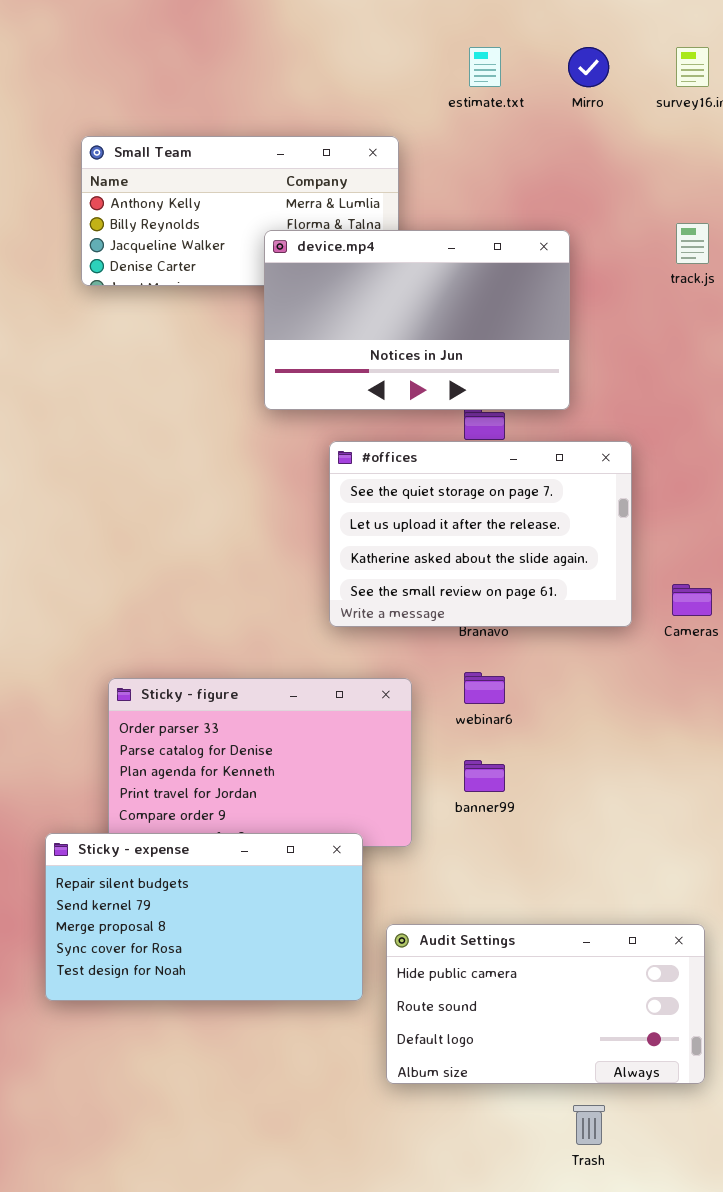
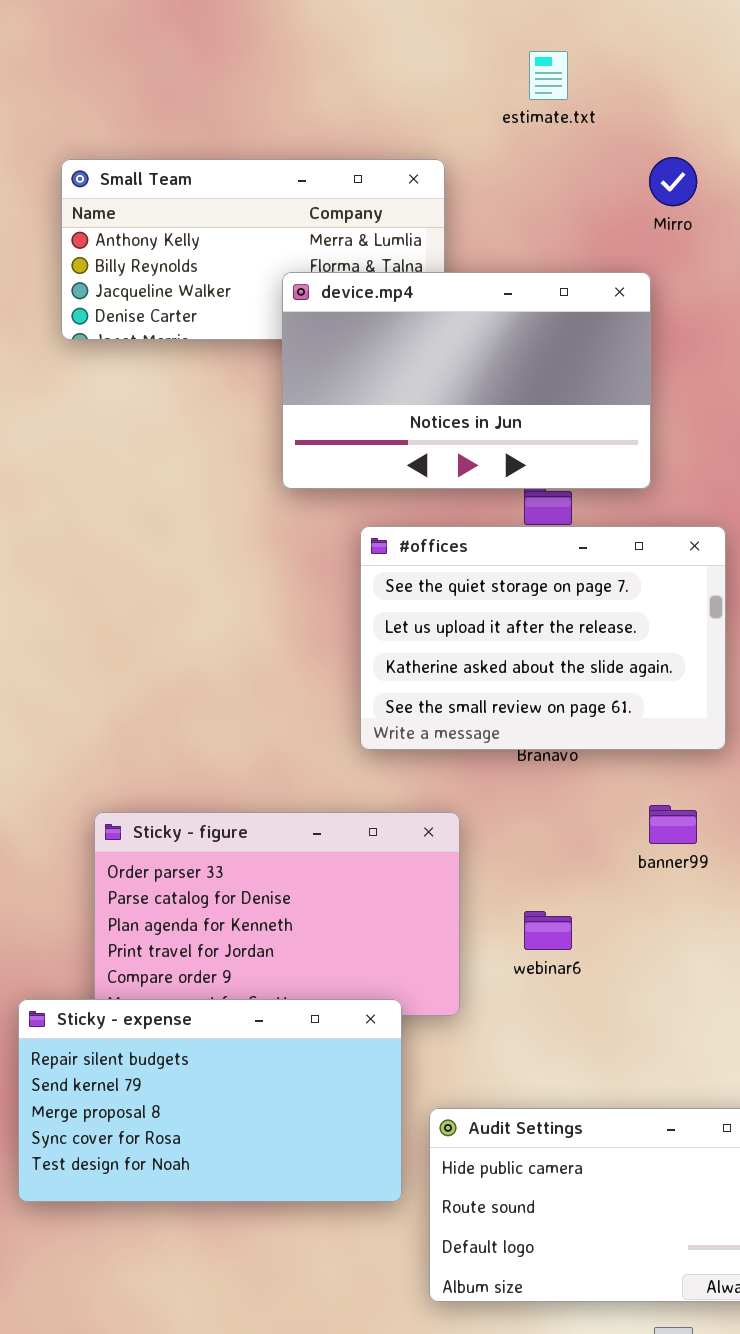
Mirro: [568,47,609,87] -> [649,157,697,206], moved
webinar6: [464,672,505,704] -> [524,911,572,950], moved
banner99: [464,760,505,792] -> [649,805,697,844], moved

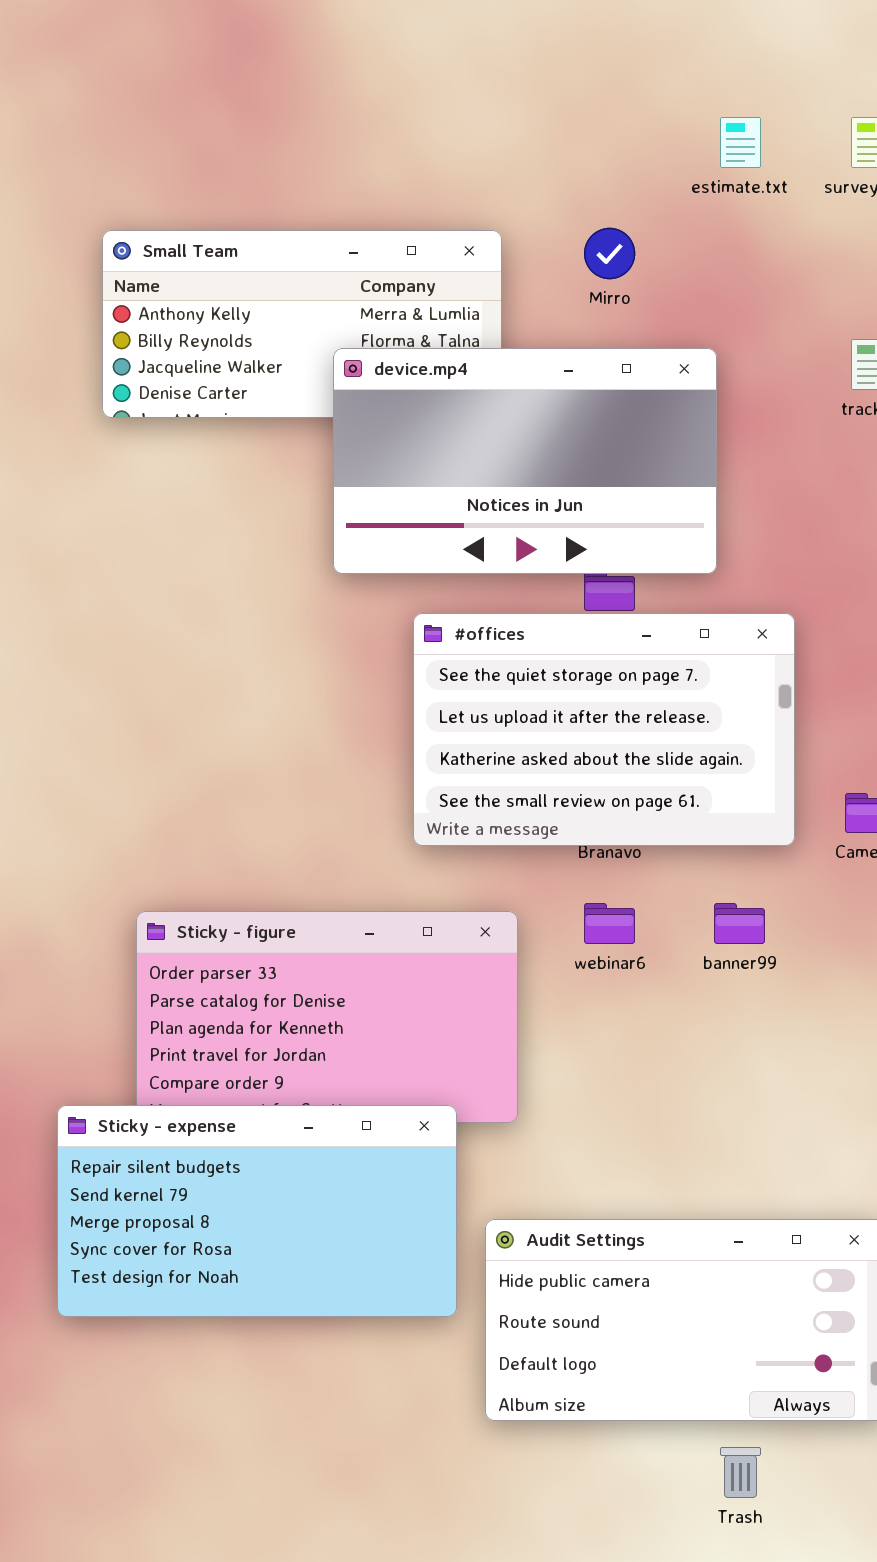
estimate.txt: [529,51,568,100] -> [720,117,761,168], moved
Mirro: [649,157,697,206] -> [584,228,635,279], moved
webinar6: [524,911,572,950] -> [584,903,635,944], moved

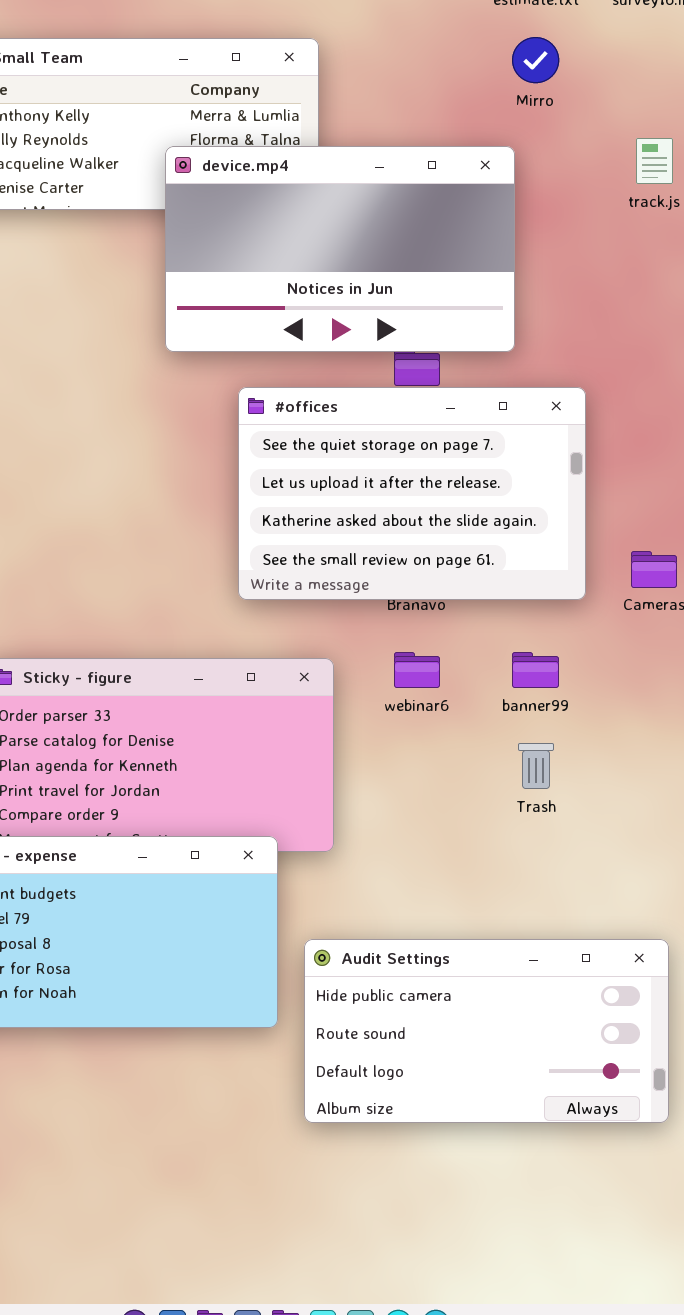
Mirro: [584,228,635,279] -> [512,37,559,83], moved
Trash: [720,1447,761,1498] -> [518,743,554,789], moved

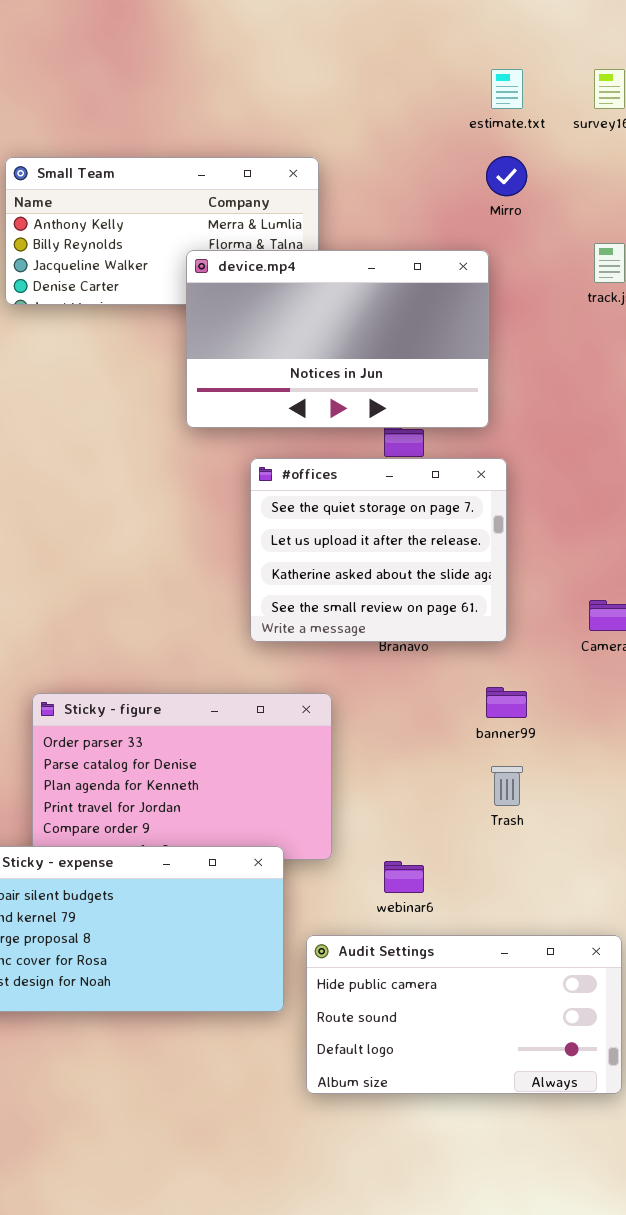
#offices: [238,387,586,600] -> [250,458,507,642], resized
webinar6: [394,652,440,688] -> [384,861,424,893], moved

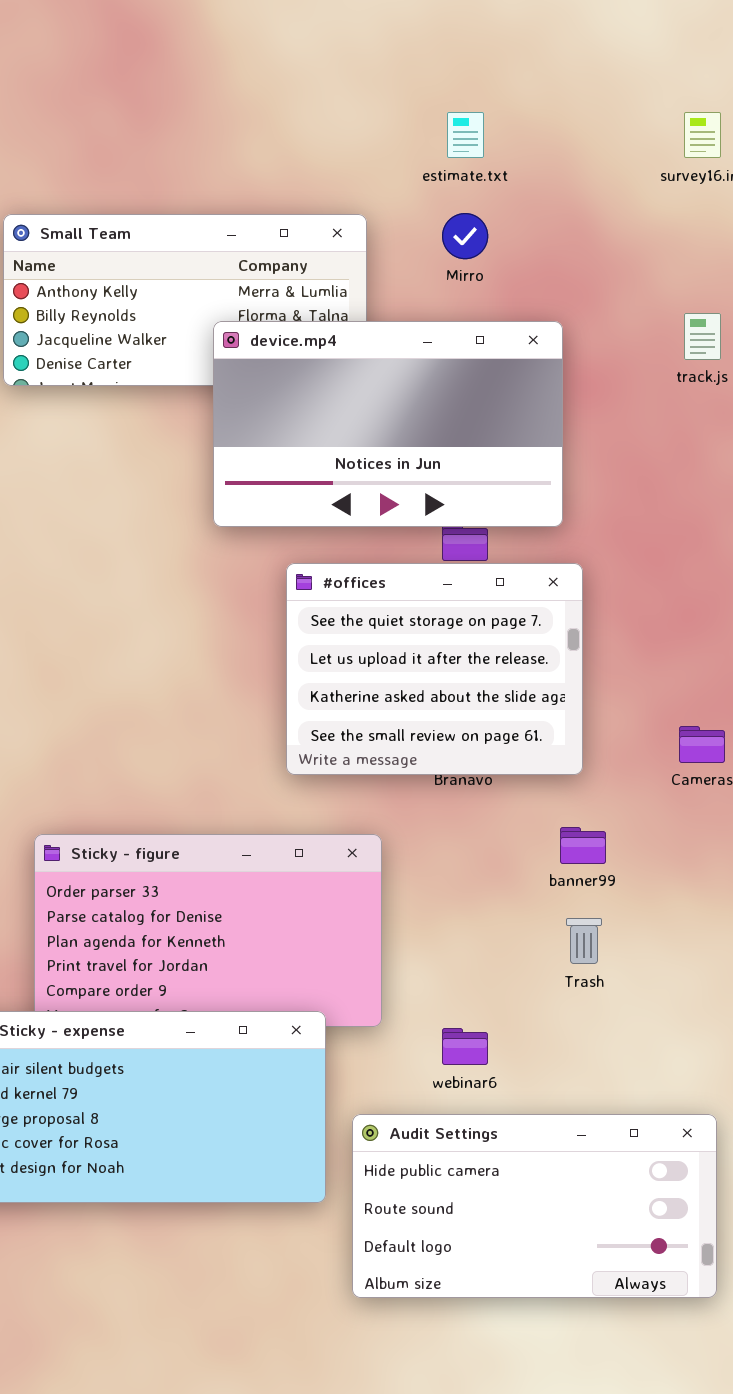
estimate.txt: [491,69,523,109] -> [447,112,484,158], moved
Mirro: [486,156,527,196] -> [442,213,488,259], moved

